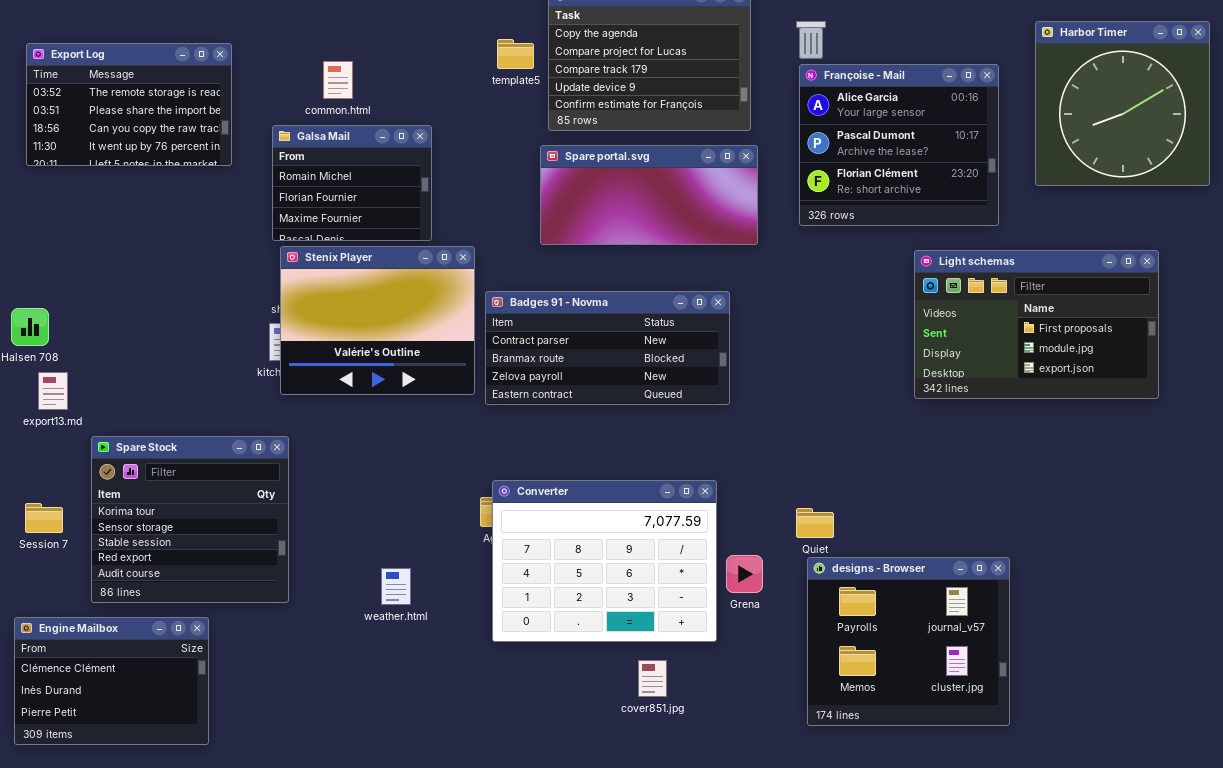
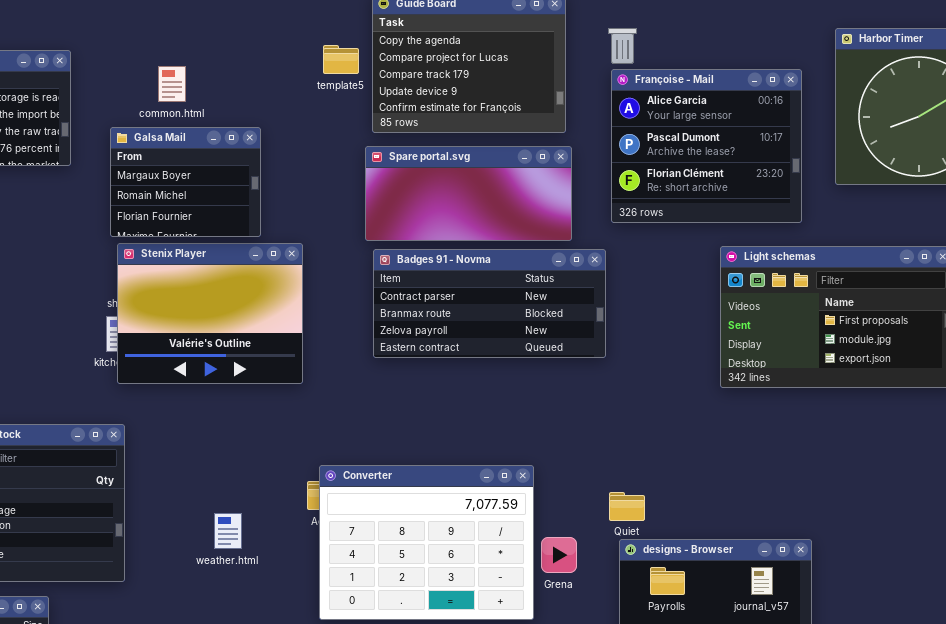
Galsa Mail: [272,125,432,241] -> [110,127,261,237], scrolled up 1 row
Badges 91 - Novma: [485,291,730,405] -> [373,249,606,358], moved
weather.html: [381,568,411,605] -> [214,513,242,549], moved

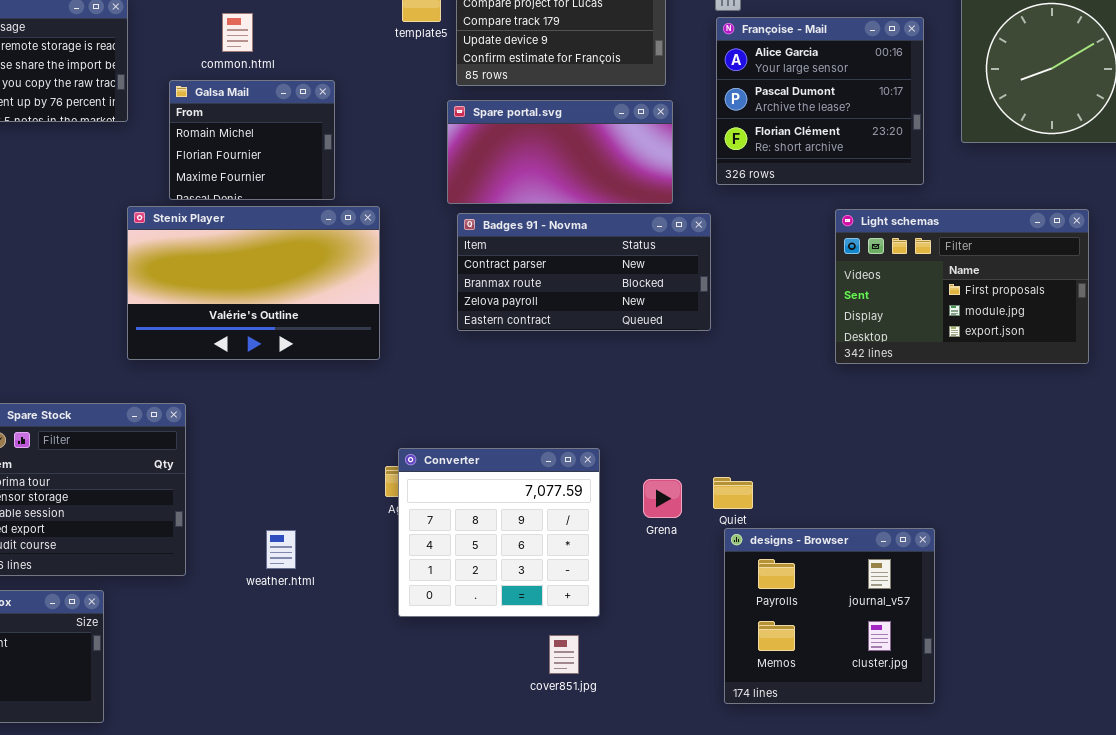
Galsa Mail: [110,127,261,237] -> [169,80,335,200], scrolled down 1 row
Stenix Player: [117,243,303,384] -> [127,206,380,360], resized
Converter: [319,465,534,620] -> [398,448,600,617], resized
weather.html: [214,513,242,549] -> [266,530,296,569], moved
Grena: [541,537,577,573] -> [643,479,682,518], moved

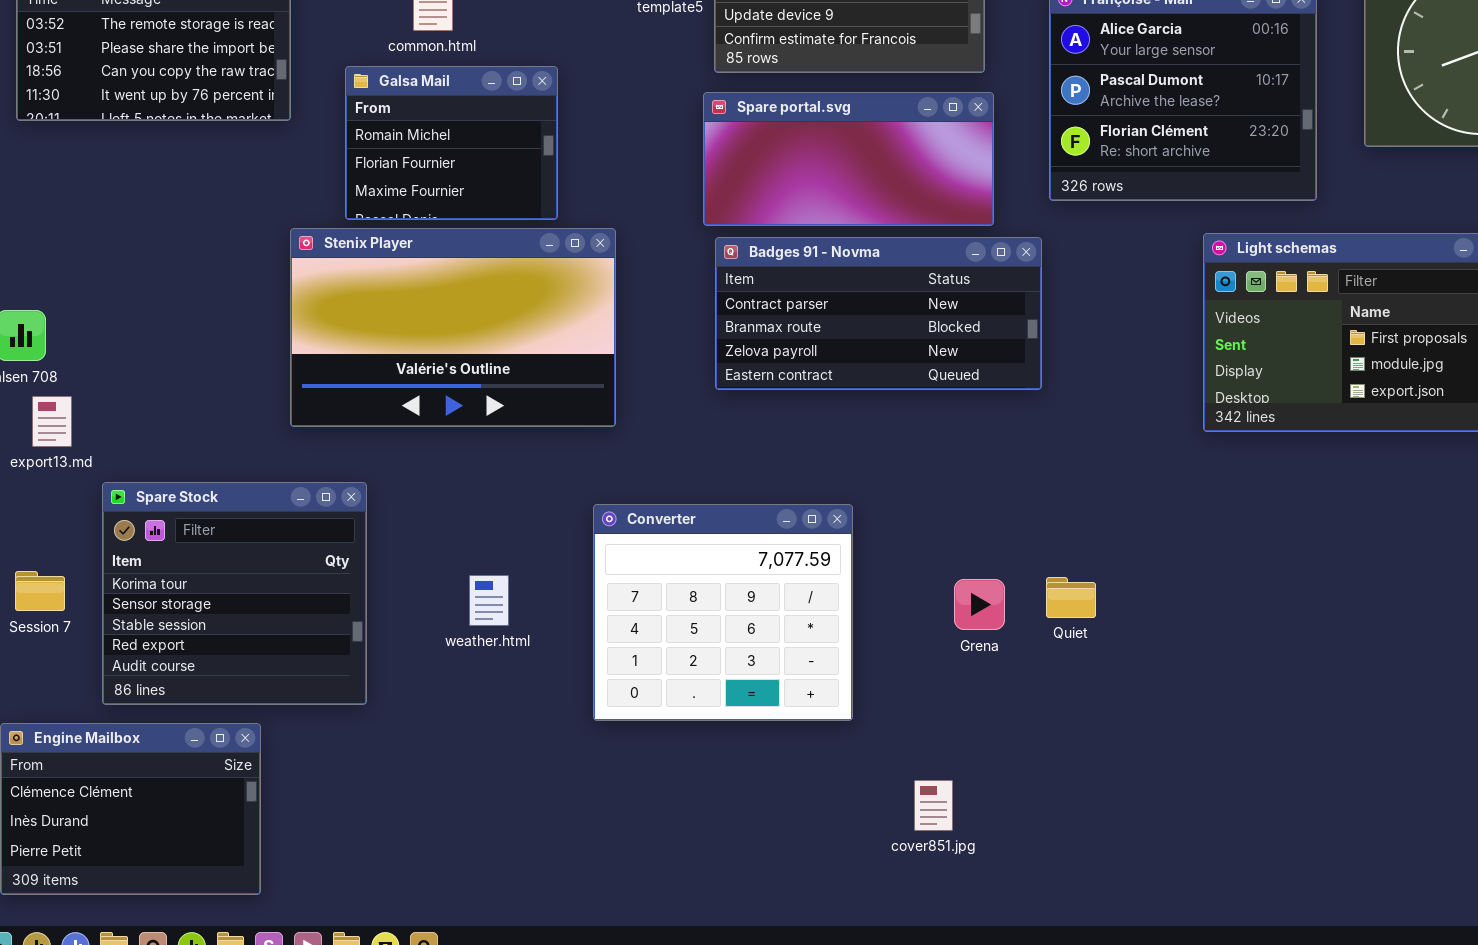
Converter: [398,448,600,617] -> [593,504,853,721], moved
designs - Browser: [724,528,935,704] -> none, closed
weather.html: [266,530,296,569] -> [469,575,509,626], moved
cover851.jpg: [549,635,579,674] -> [914,780,953,831], moved

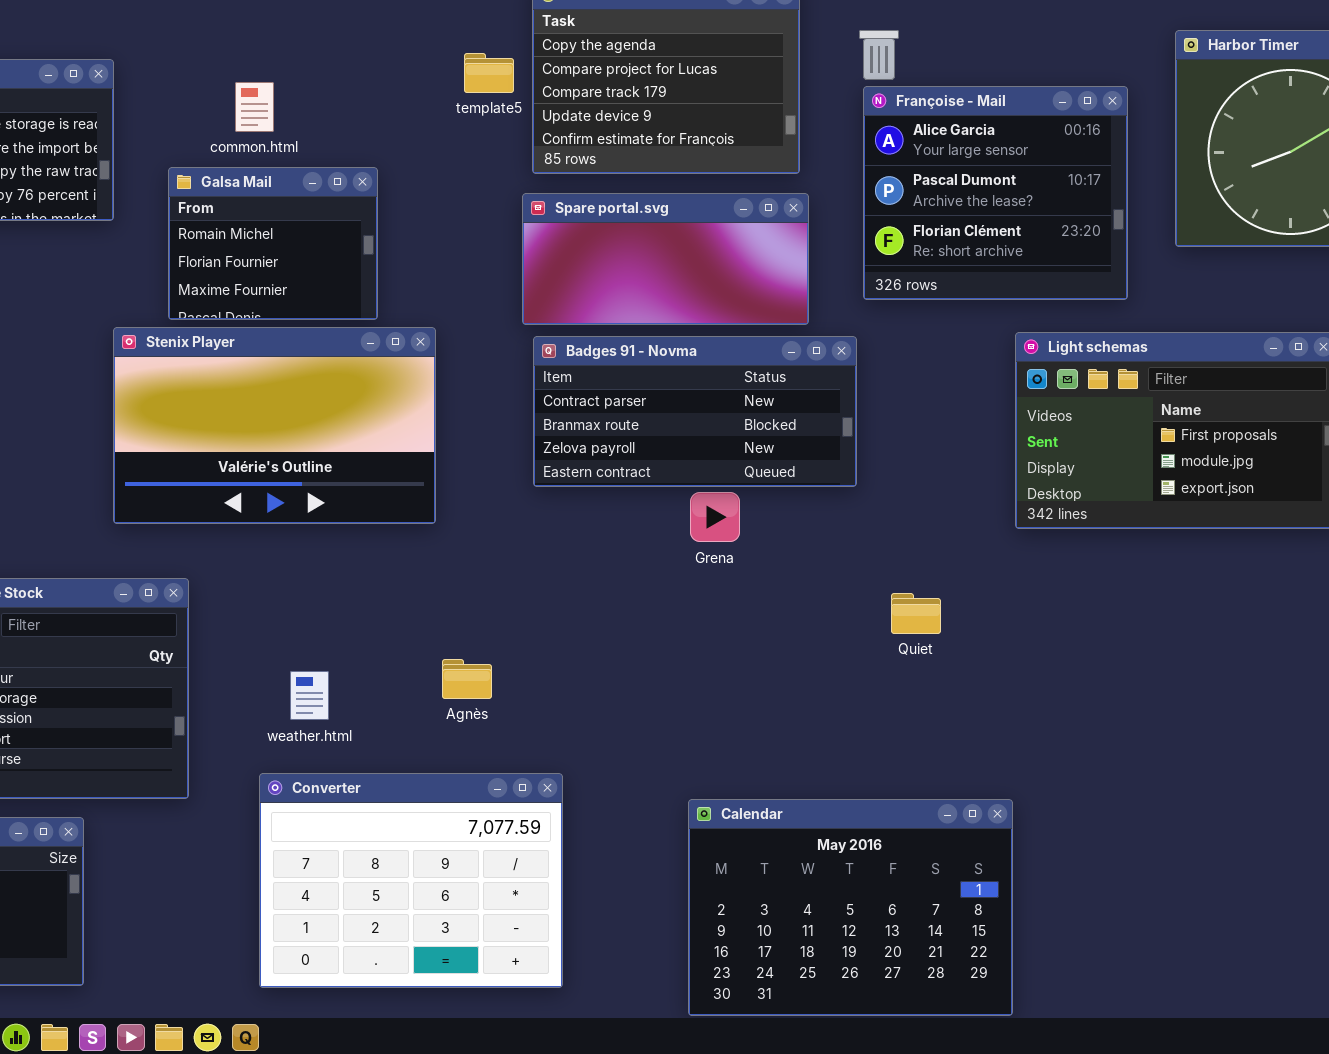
Converter: [593,504,853,721] -> [259,773,563,988], moved, resized
Quiet: [1046,577,1096,618] -> [891,593,941,634], moved
Grena: [954,579,1005,630] -> [690,492,740,542], moved
Calendar: none -> [688,799,1013,1016], opened

